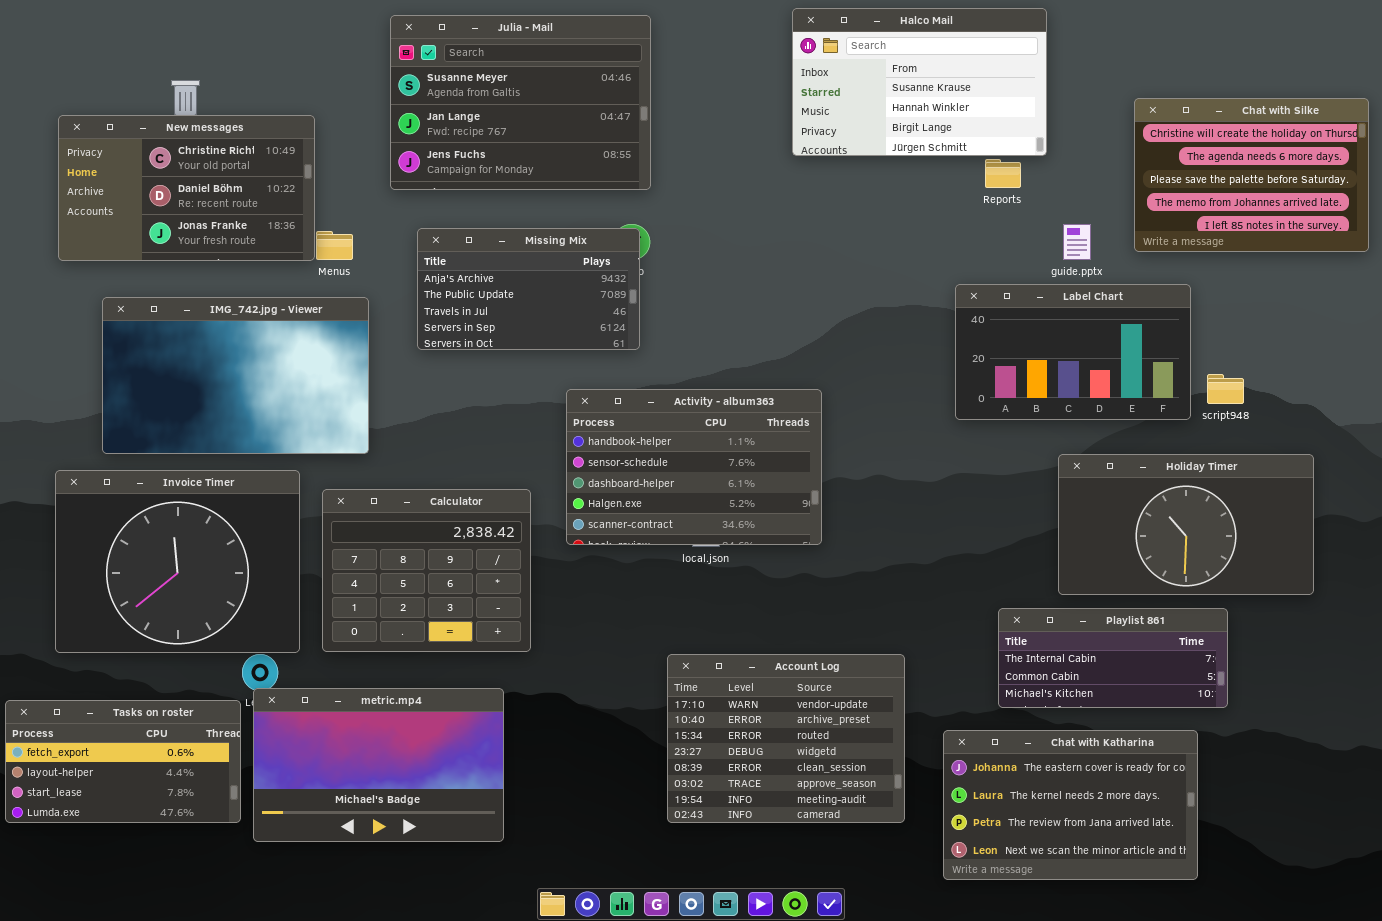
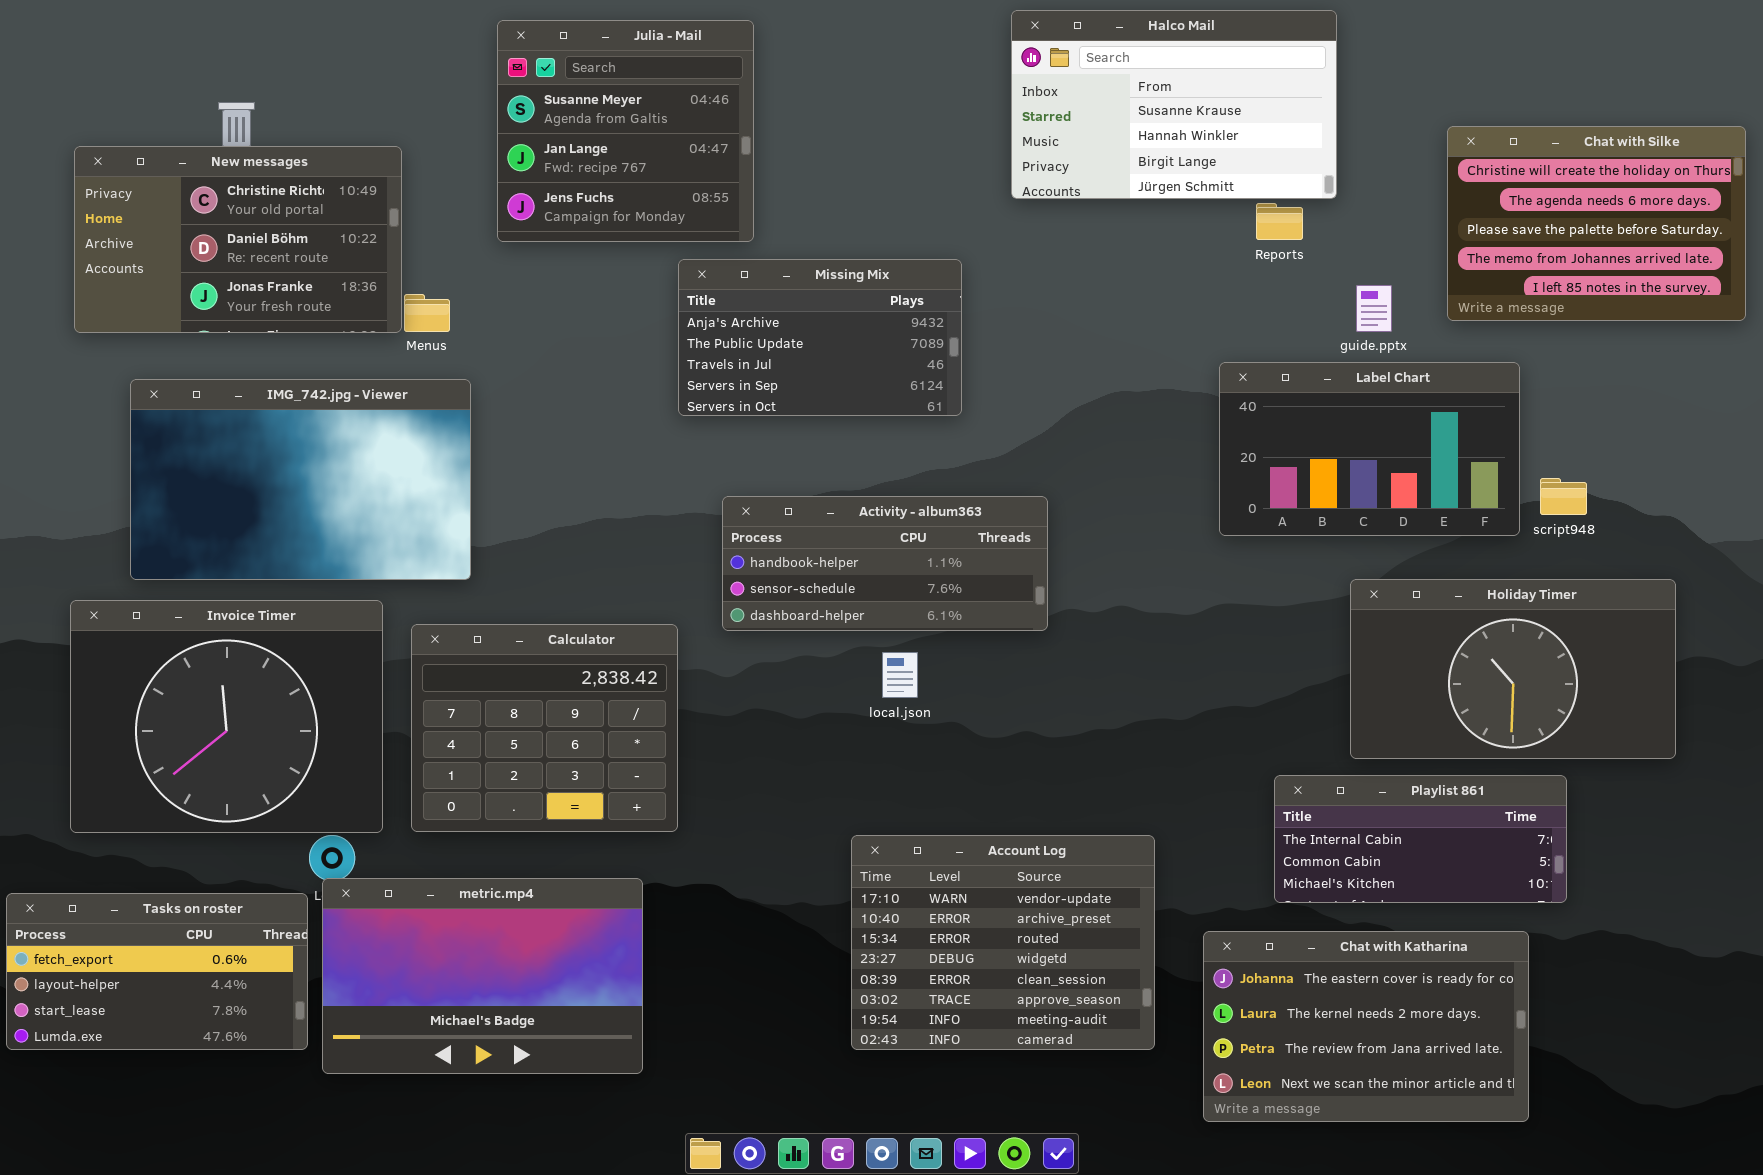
Julia - Mail: [390,15,651,190] -> [497,20,754,242], resized
Missing Mix: [417,228,640,350] -> [678,259,962,416], moved
Activity - album363: [566,389,822,545] -> [722,496,1048,631], resized

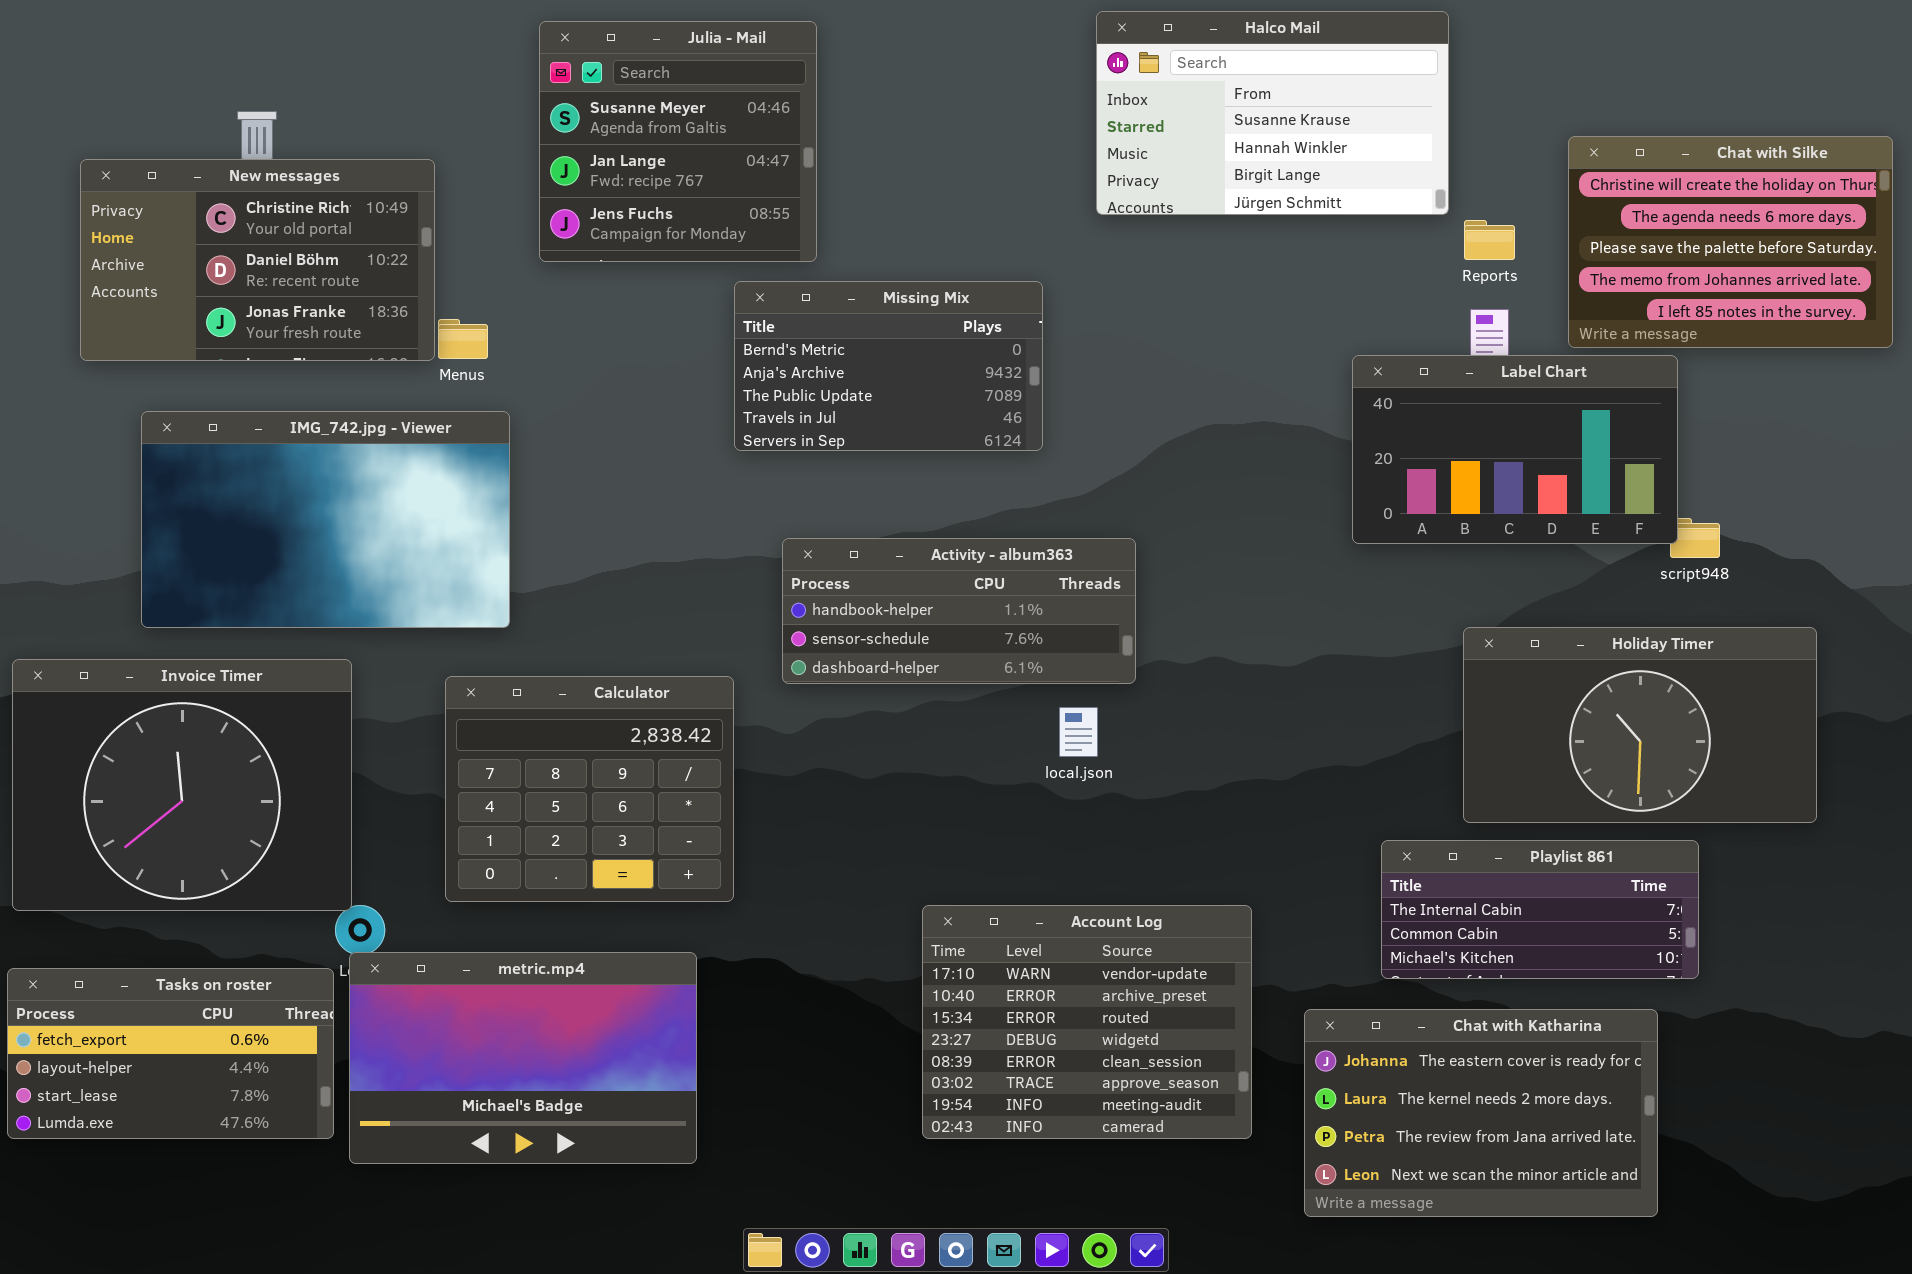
Reports: [1256,203,1303,240] -> [1464,220,1515,260], moved
Missing Mix: [678,259,962,416] -> [734,281,1043,451], scrolled up 1 row
Label Chart: [1219,362,1520,536] -> [1352,355,1678,544], moved
Invoice Timer: [70,600,383,833] -> [12,659,352,911], moved
local.json: [882,652,918,698] -> [1059,707,1098,757], moved

